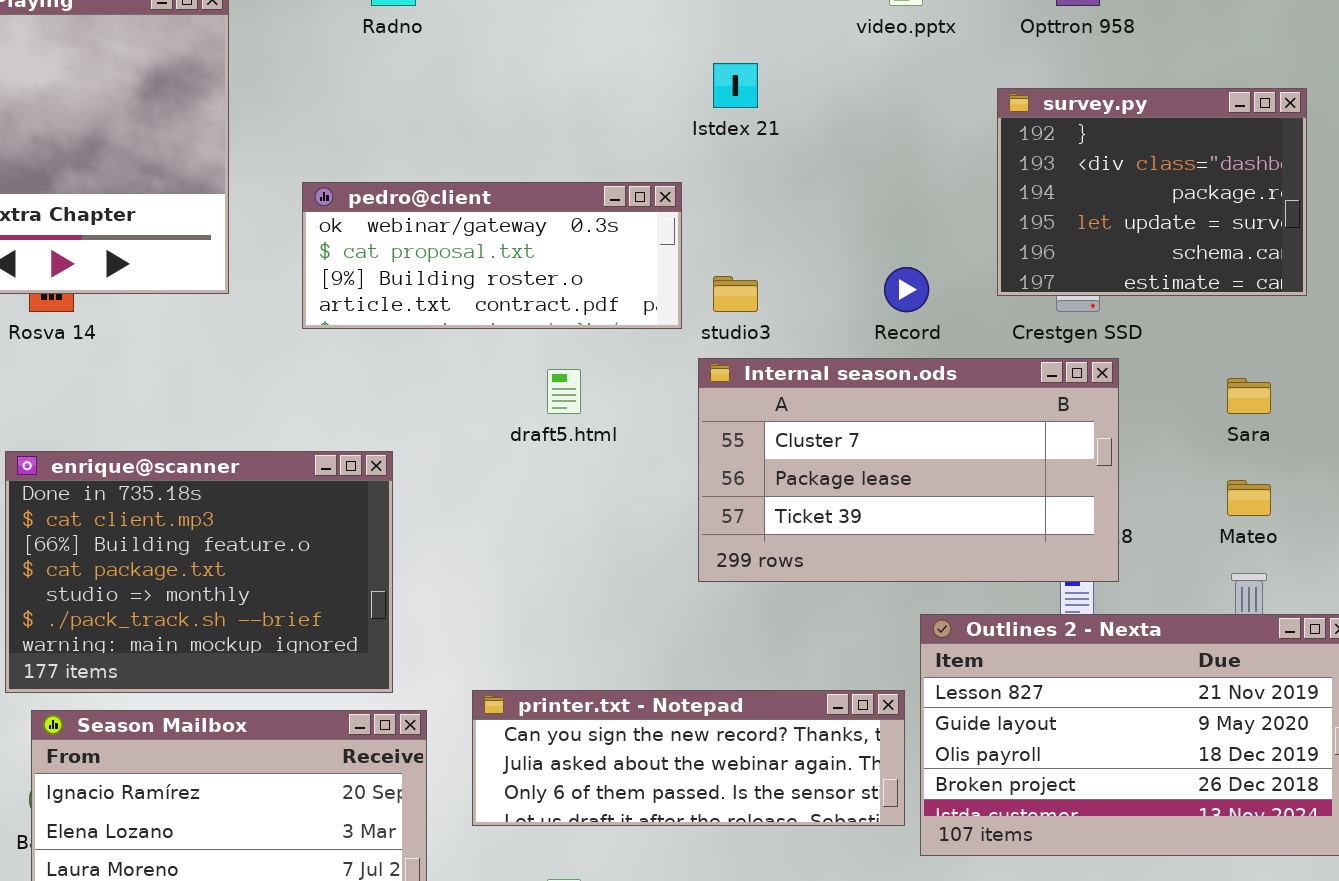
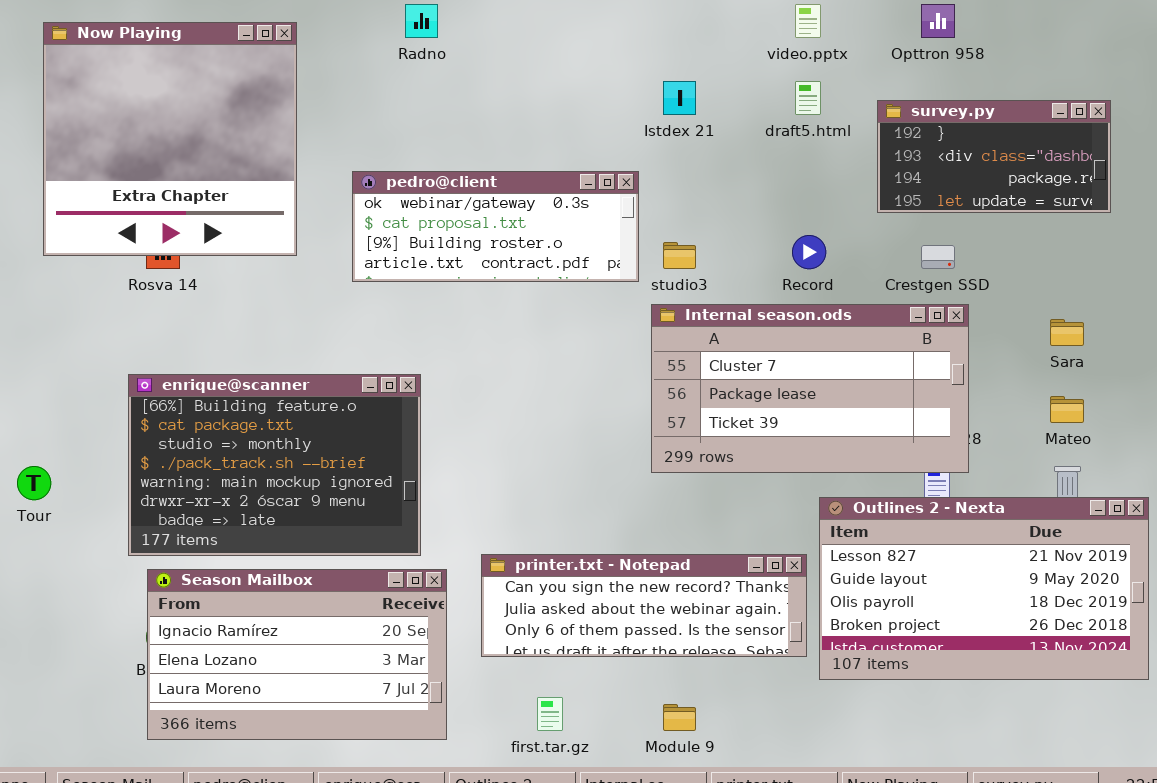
survey.py: [997,88,1307,296] -> [877,100,1111,213], resized
draft5.html: [547,369,581,414] -> [795,81,821,115], moved
enrique@scanner: [5,451,393,693] -> [128,374,421,556], scrolled down 2 rows

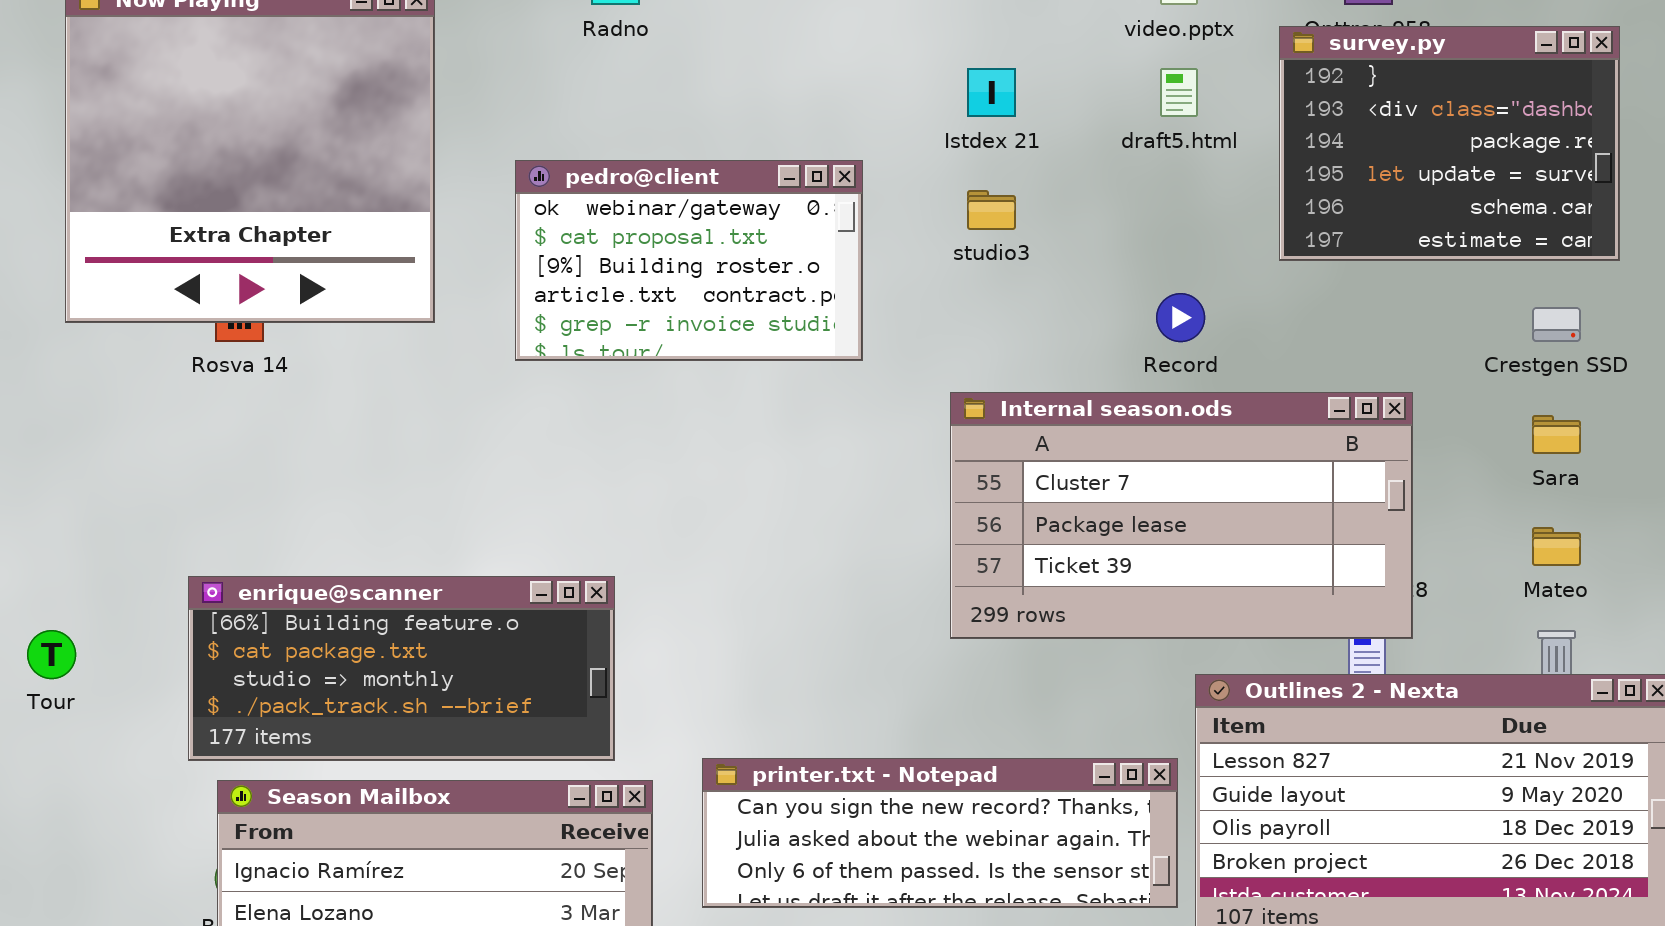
survey.py: [877,100,1111,213] -> [1279,26,1620,261], resized
pedro@client: [352,171,639,282] -> [515,160,863,361], resized
studio3: [663,242,696,269] -> [967,190,1016,230], moved
Crestgen SSD: [921,245,955,269] -> [1532,307,1581,342], moved
enrique@scanner: [128,374,421,556] -> [188,576,615,761], resized

